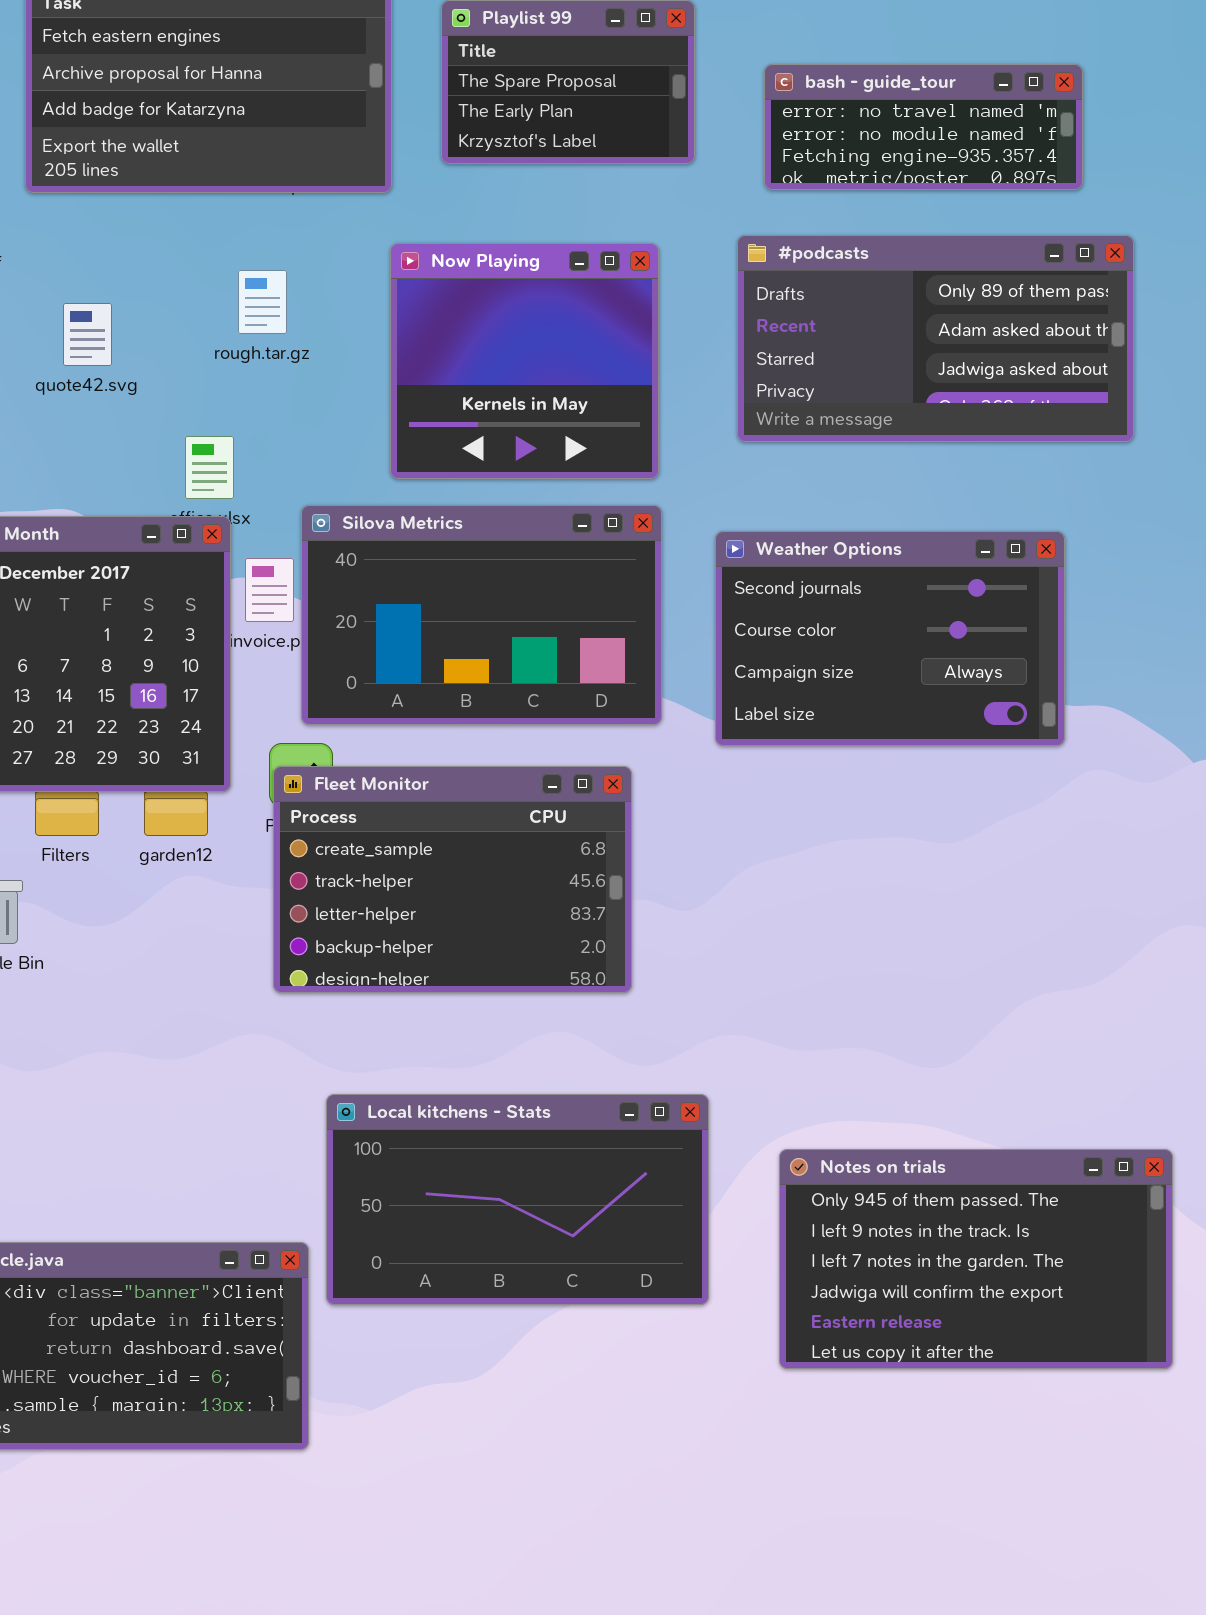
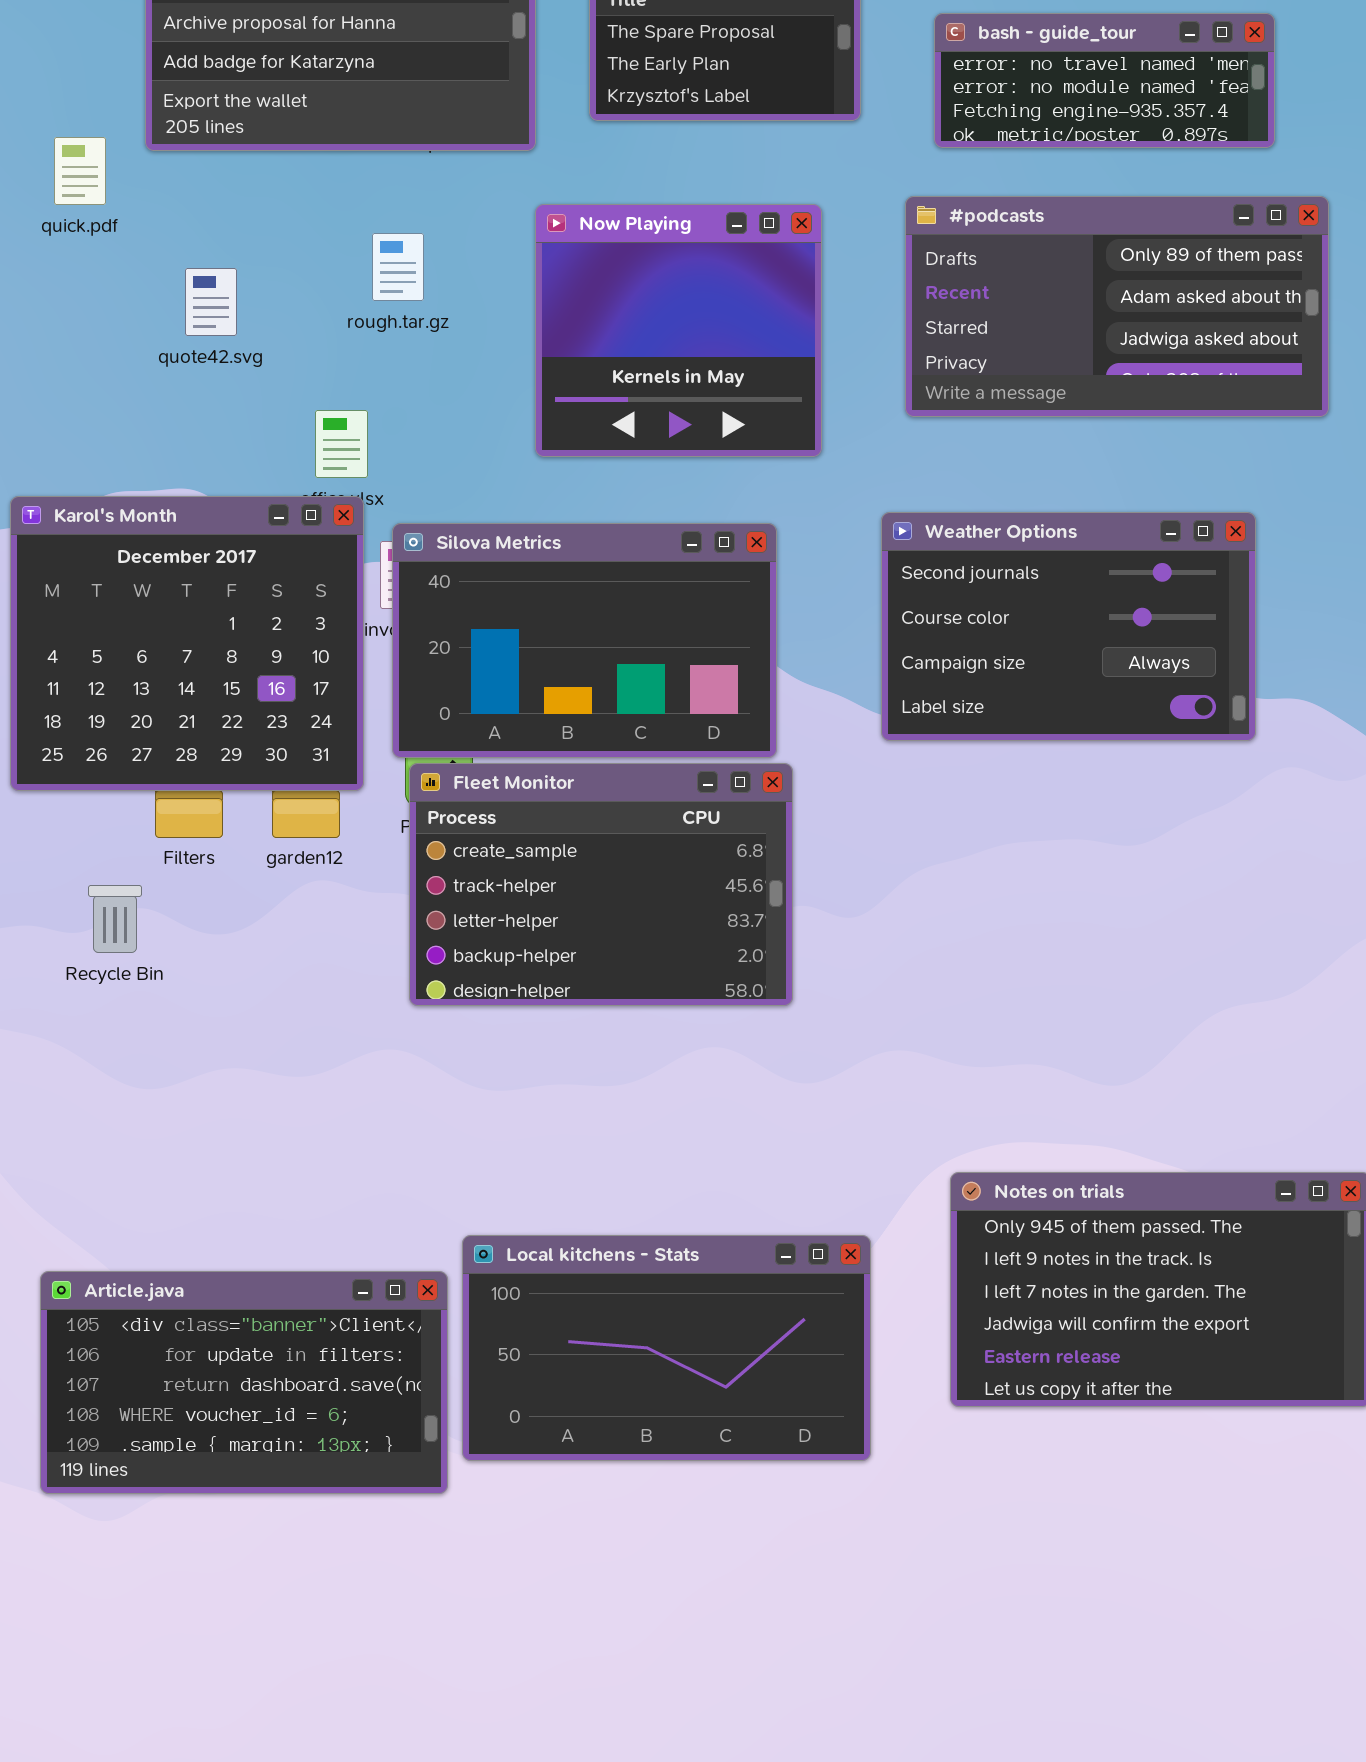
Silova Metrics: [301,505,662,725] -> [392,523,777,758], moved
Local kitchens - Stats: [326,1094,709,1305] -> [462,1235,871,1461], moved

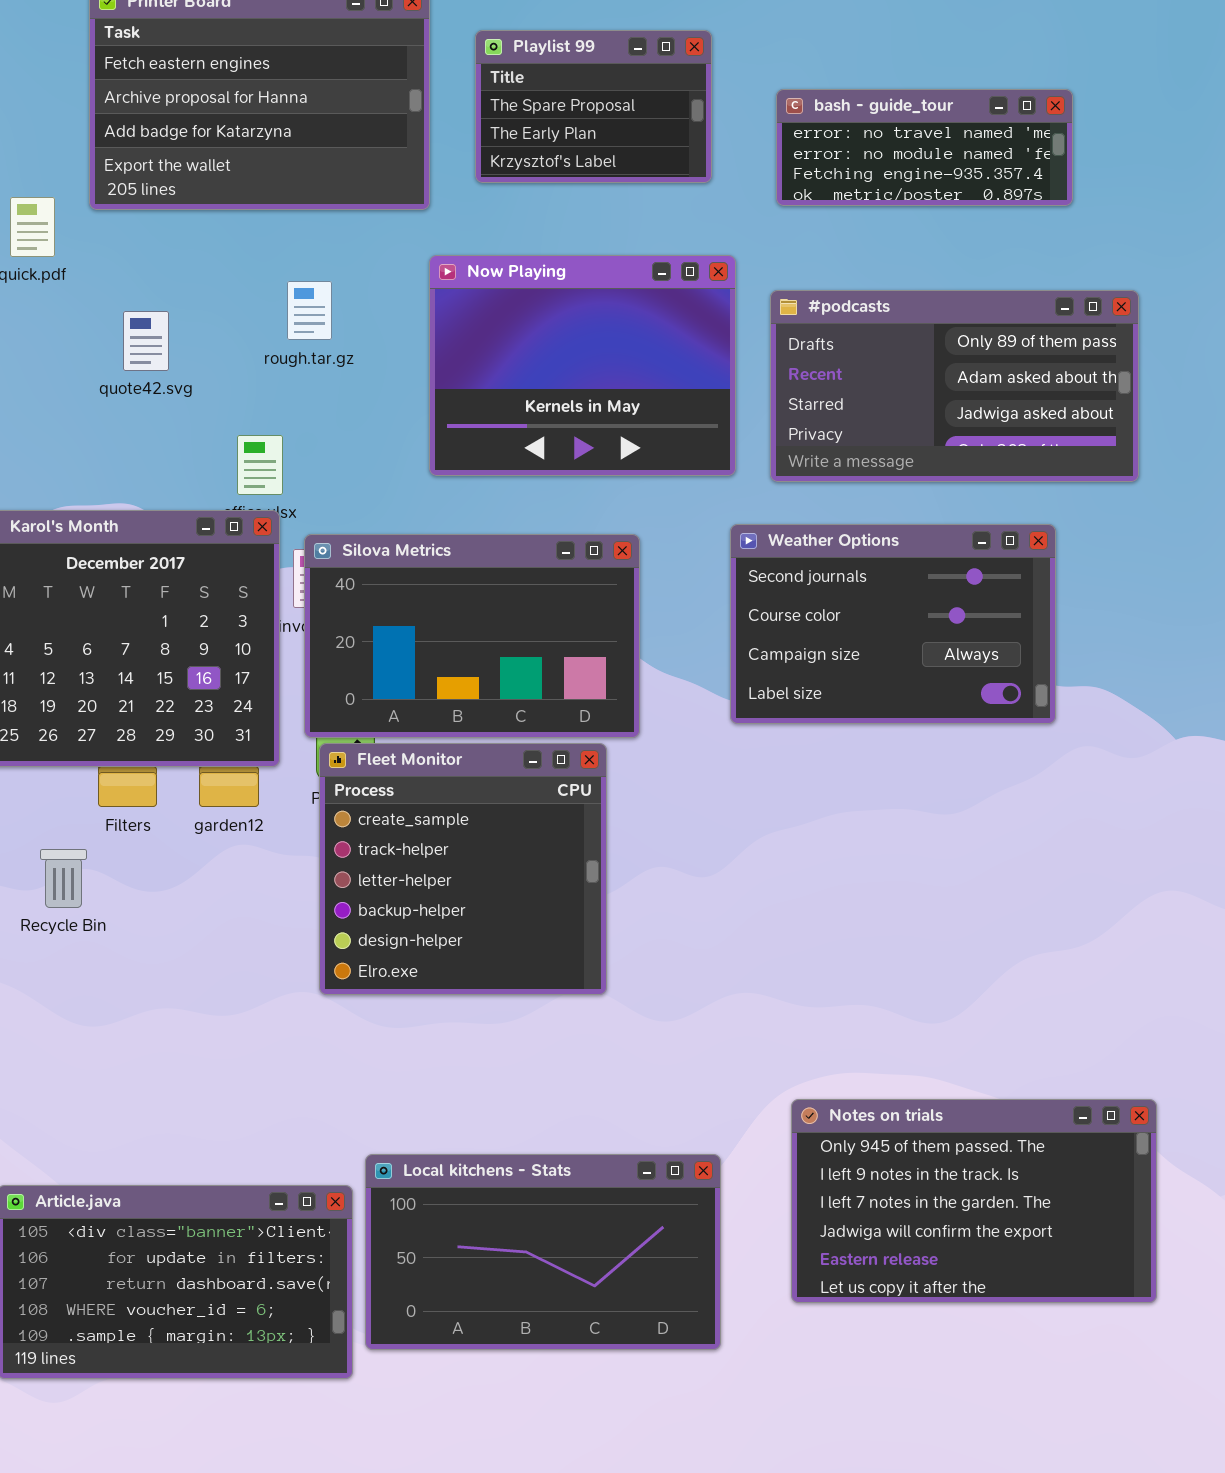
#podcasts: [905,196,1329,417] -> [770,290,1139,482], moved
Now Playing: [535,204,822,457] -> [429,255,736,476], resized
Fleet Monitor: [409,763,793,1006] -> [319,743,607,995], resized

